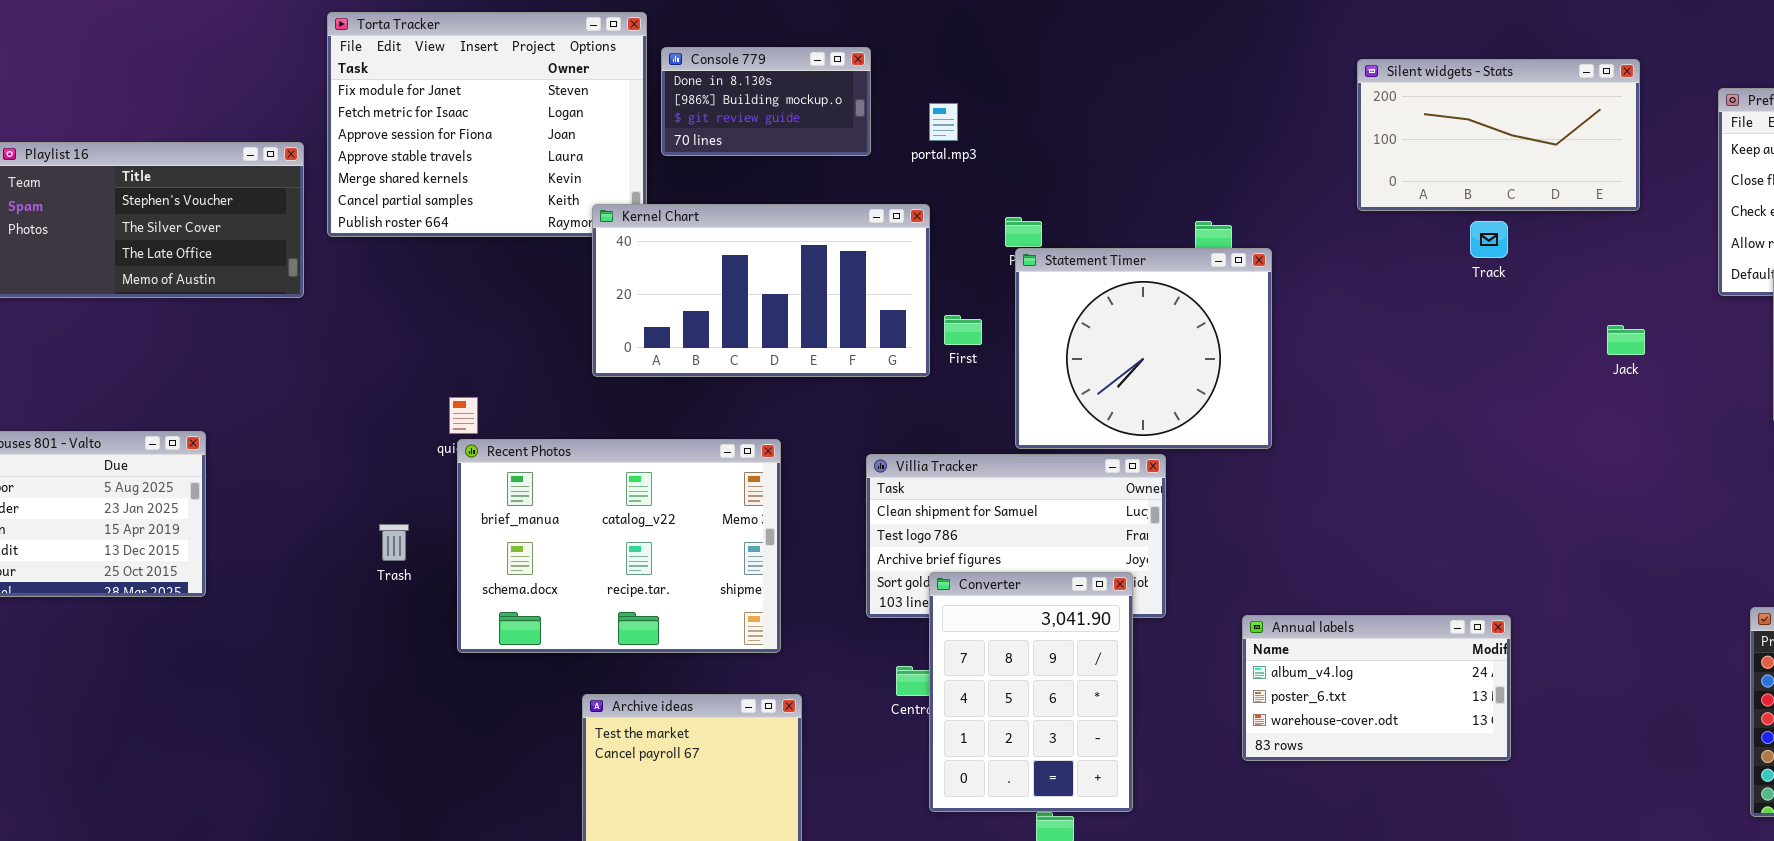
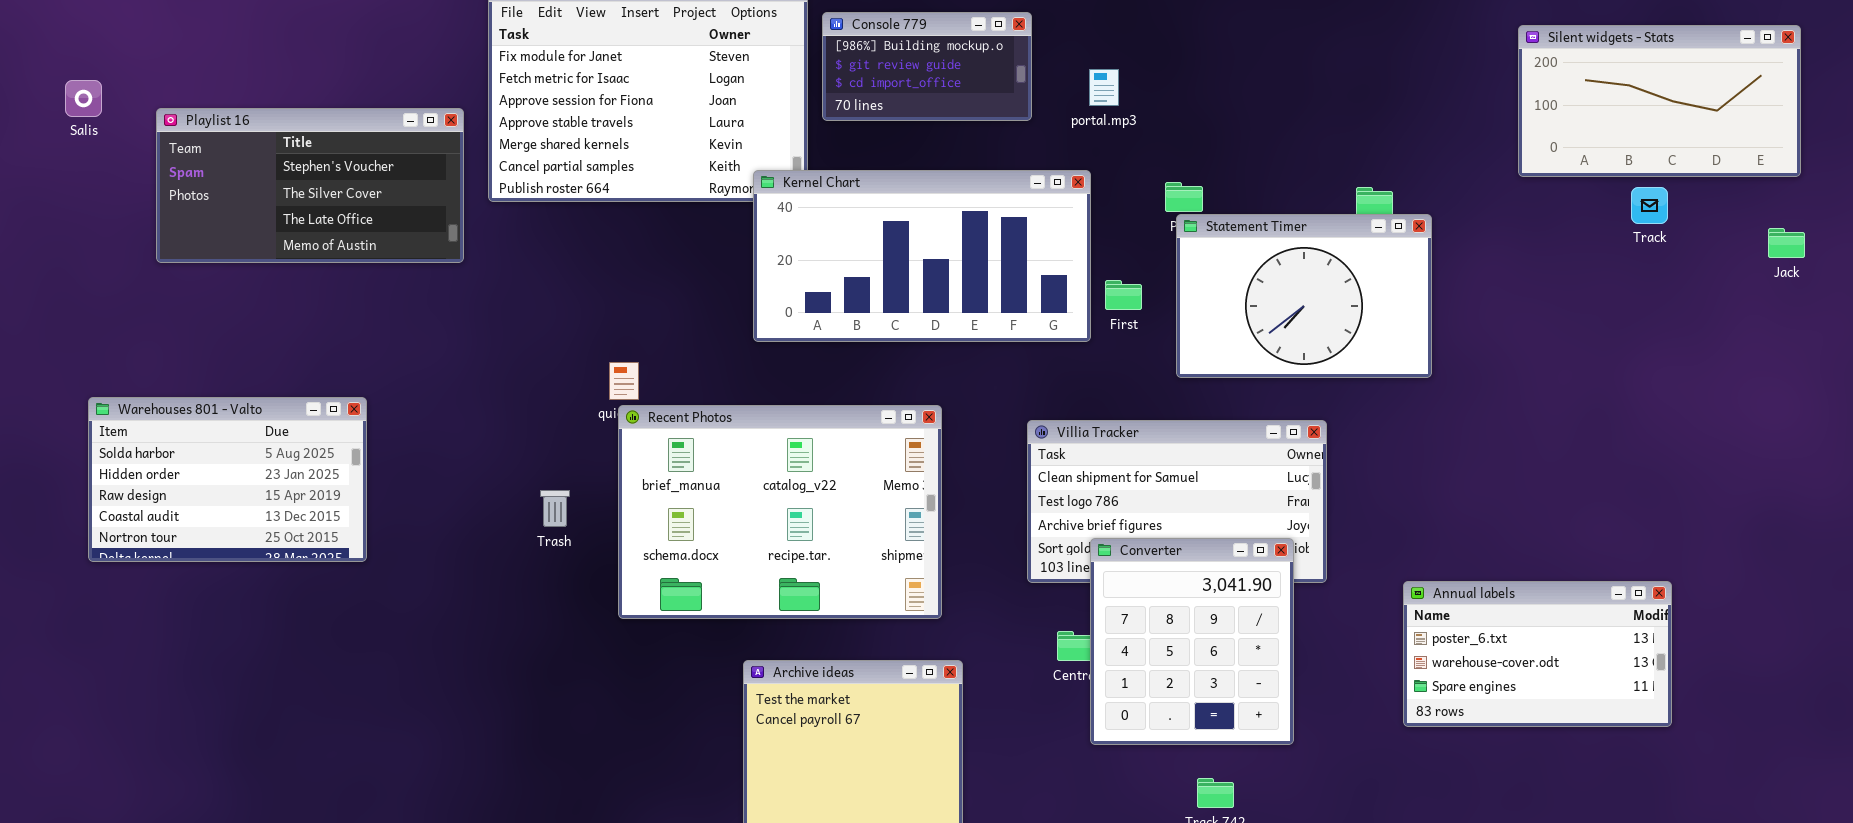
Console 779: [661,47,871,156] -> [822,12,1032,121], scrolled down 1 row
Statement Timer: [1015,248,1272,449] -> [1176,214,1432,378], resized
Jack: [1607,325,1645,355] -> [1768,228,1805,258], moved
Converter: [929,572,1133,812] -> [1090,538,1294,745], resized
Annual labels: [1242,615,1511,761] -> [1403,581,1672,727], scrolled down 1 row

